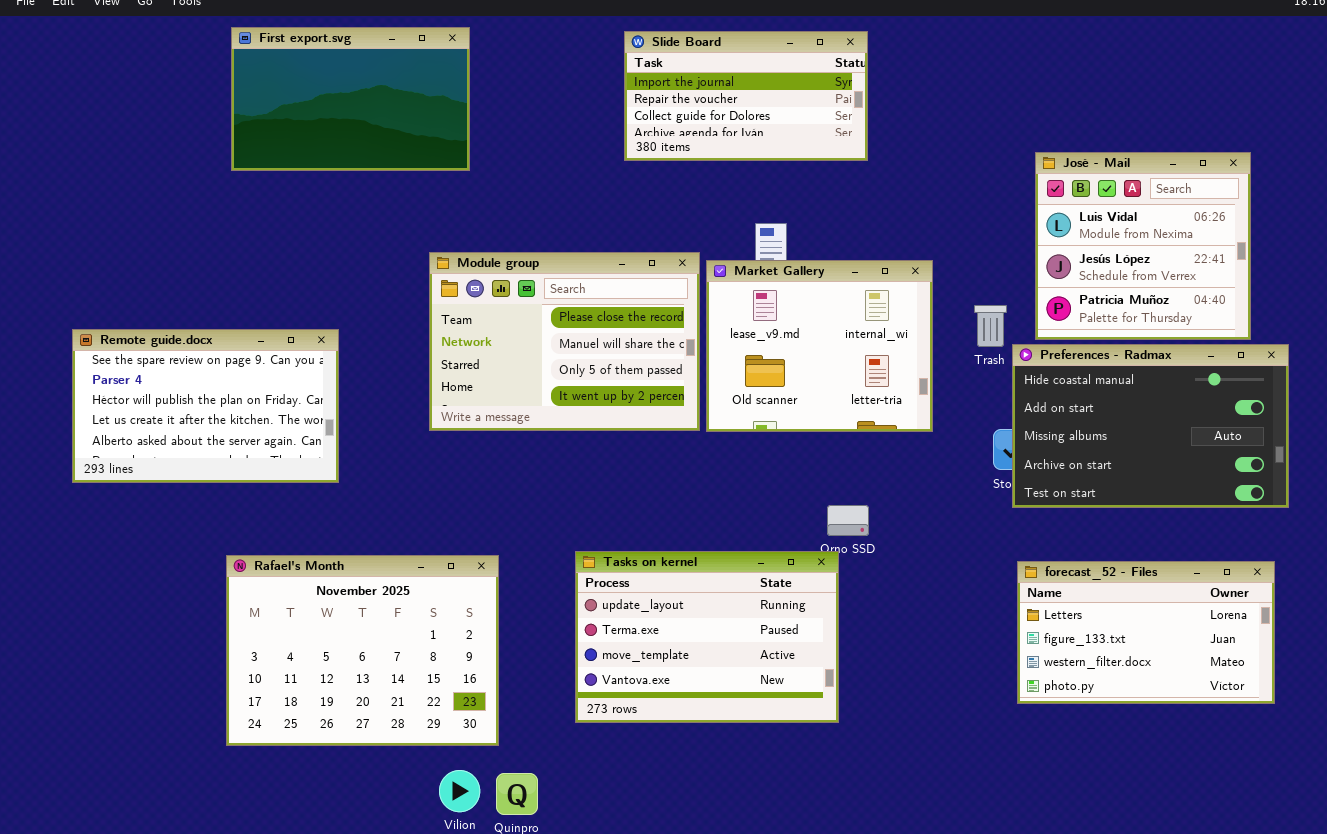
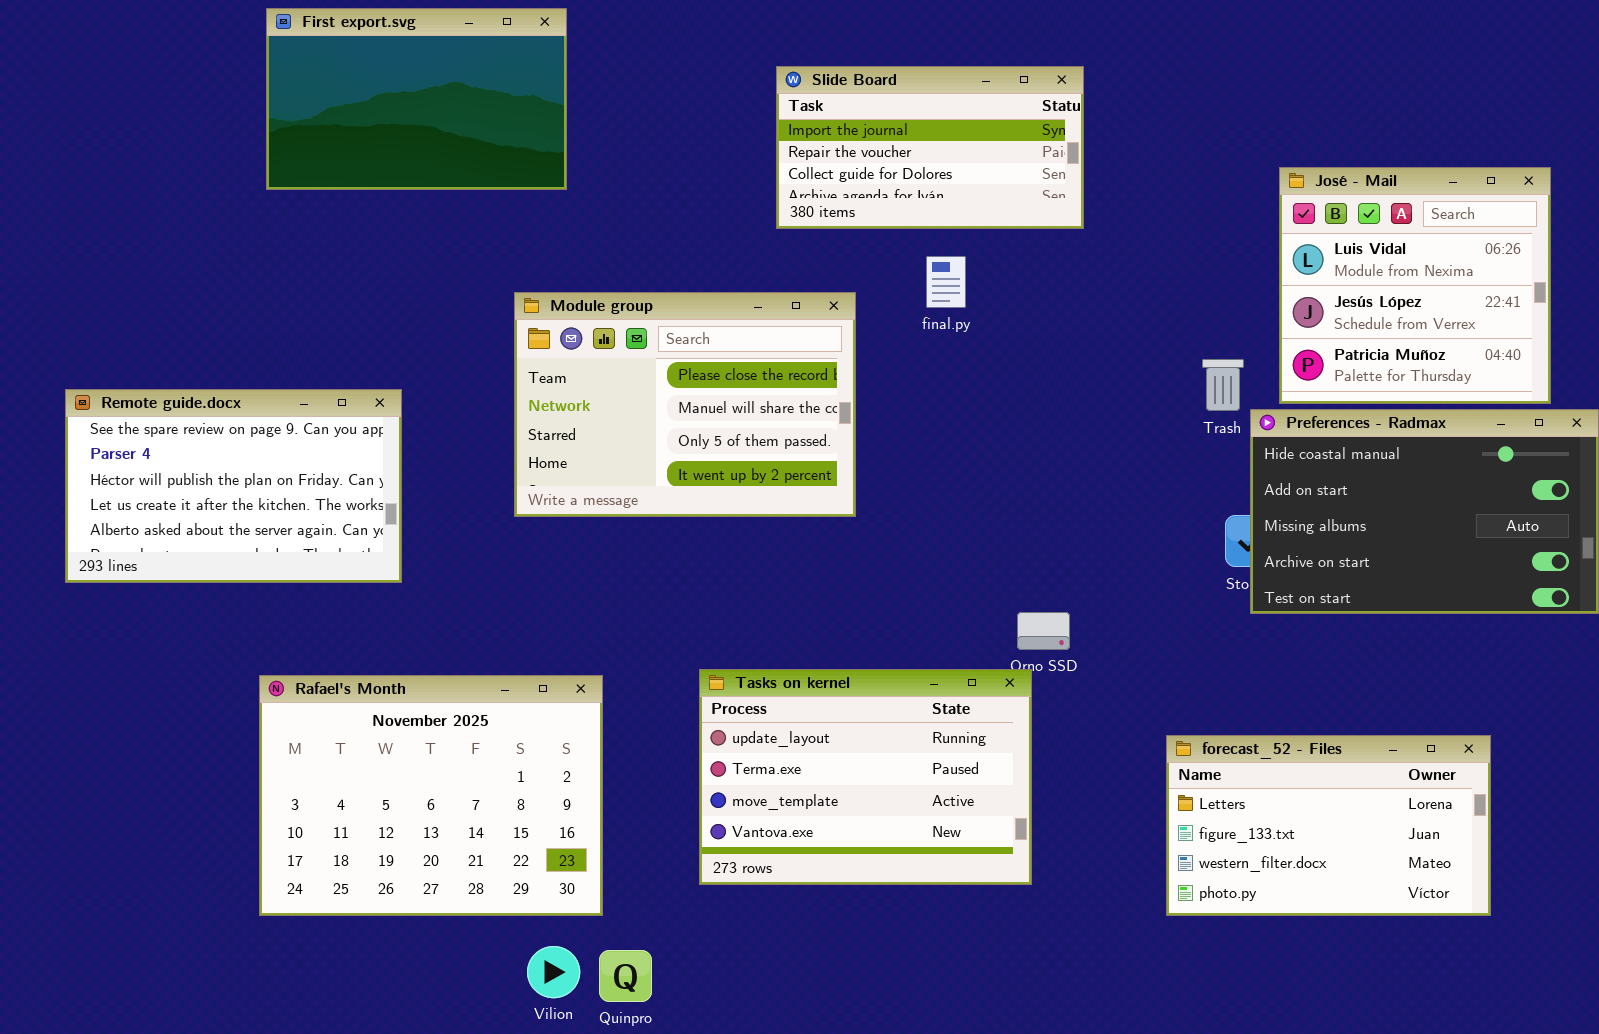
Slide Board: [624,31,868,161] -> [776,66,1084,229], moved
Market Gallery: [706,260,933,432] -> none, closed
forecast_52 - Files: [1017,561,1275,704] -> [1166,735,1491,916], moved

